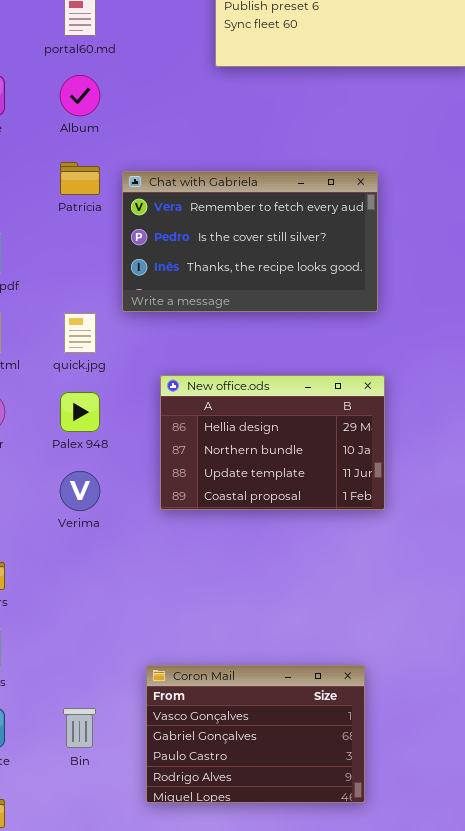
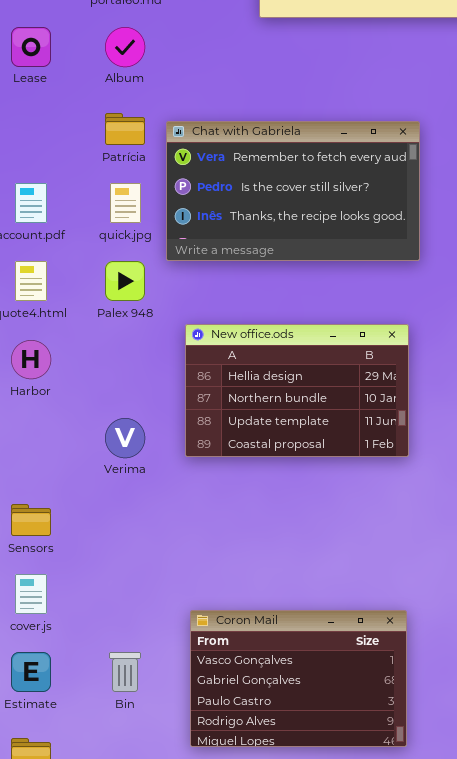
quick.jpg: [64,313,96,353] -> [110,183,141,223], moved
New office.ods: [160,375,385,510] -> [185,324,409,457], moved
Palex 948: [60,392,100,432] -> [105,261,145,301], moved

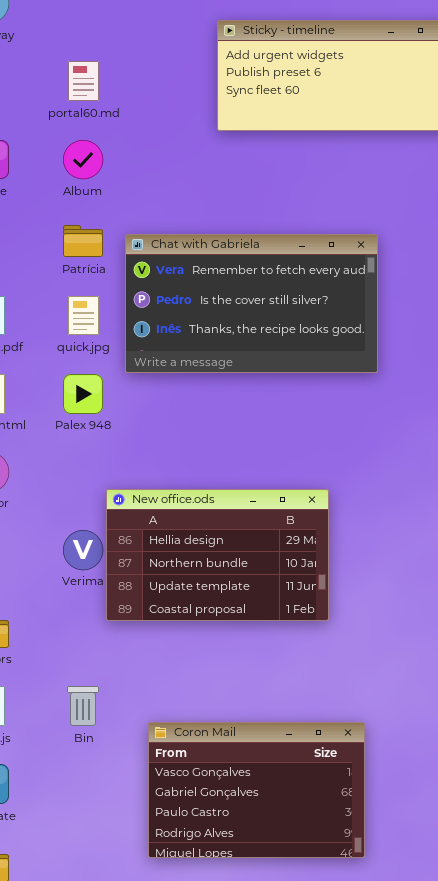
New office.ods: [185,324,409,457] -> [106,489,329,621], moved
Bin: [109,652,141,692] -> [67,686,99,726], moved

